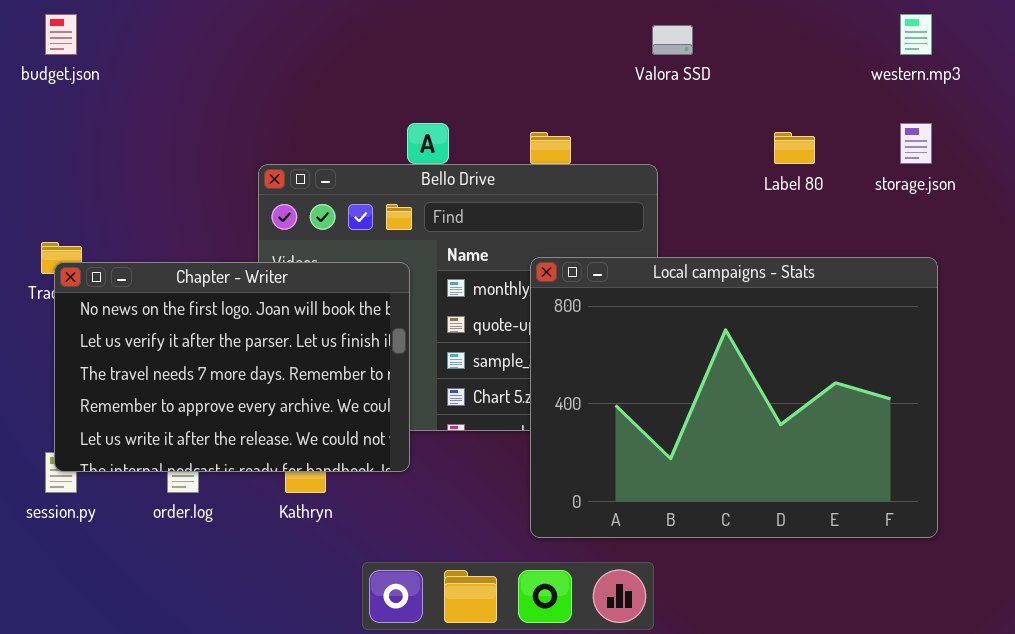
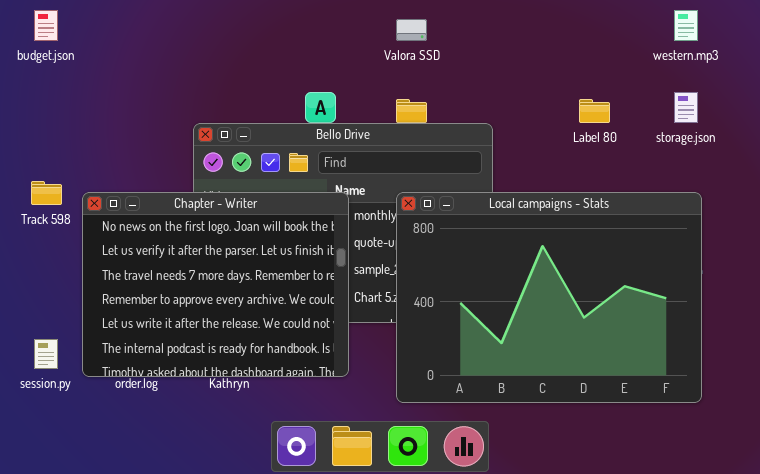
Valora SSD: [652,25,693,55] -> [396,19,427,41], moved
Chapter - Writer: [54,262,410,472] -> [82,192,349,377], moved, resized

